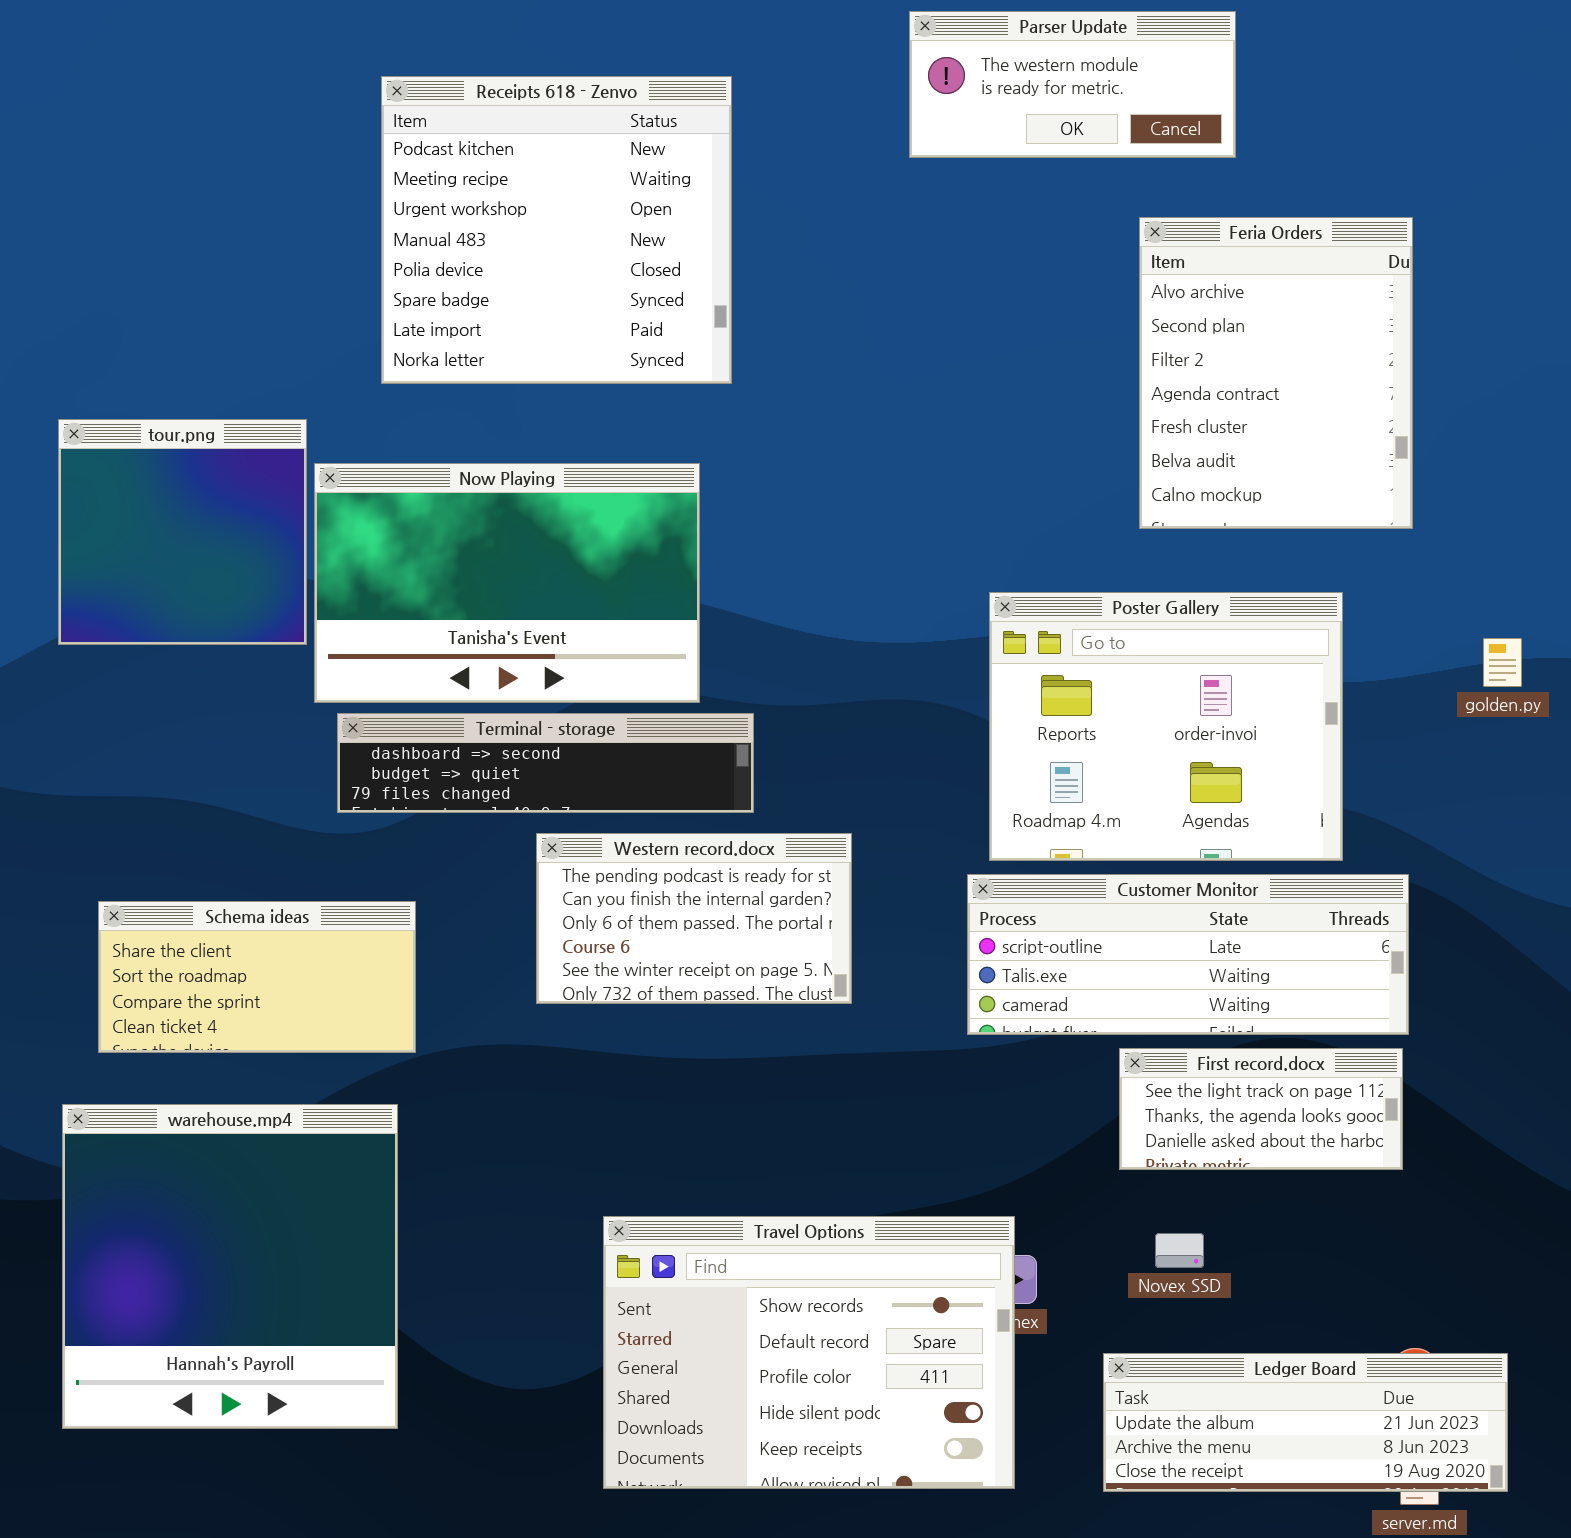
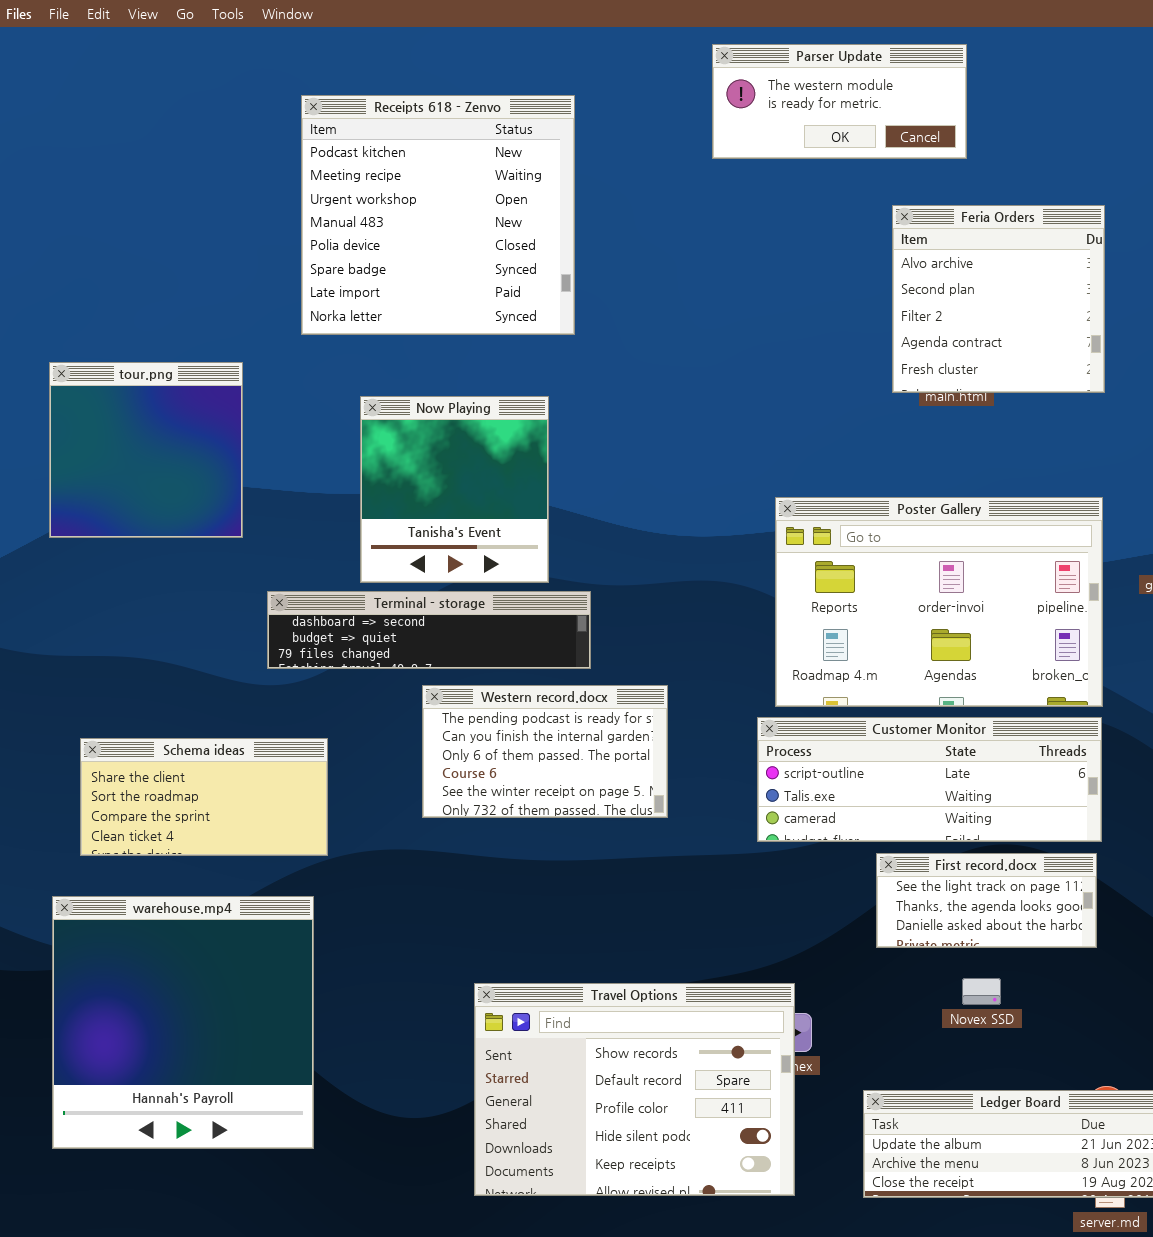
Feria Orders: [1139,217,1413,529] -> [892,205,1105,393], resized
Now Playing: [314,463,700,703] -> [360,396,549,583], resized
Poster Gallery: [989,592,1343,861] -> [775,497,1103,707], resized
Novex SSD: [1155,1233,1204,1268] -> [962,978,1001,1005], moved

